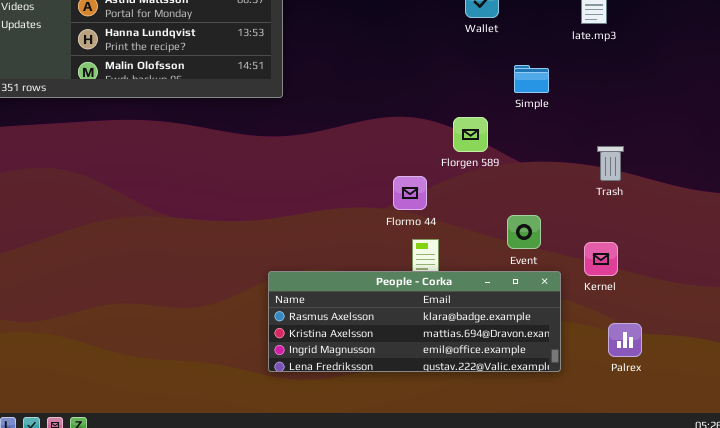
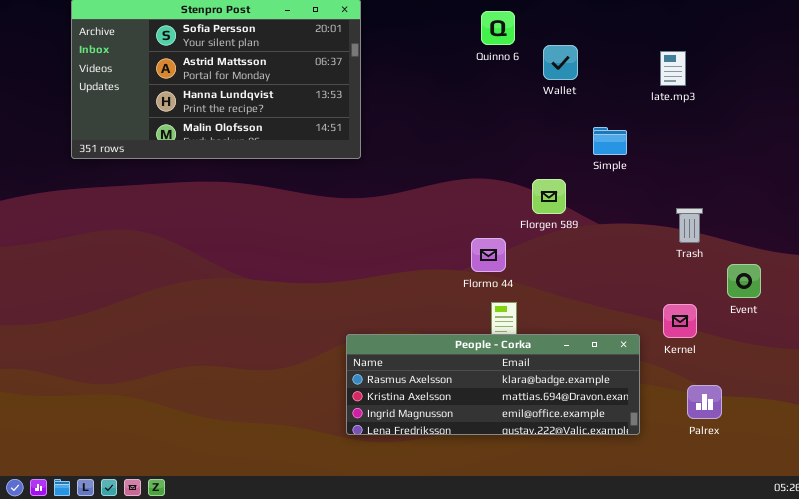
Event: [507,215,541,249] -> [727,264,761,298], moved

